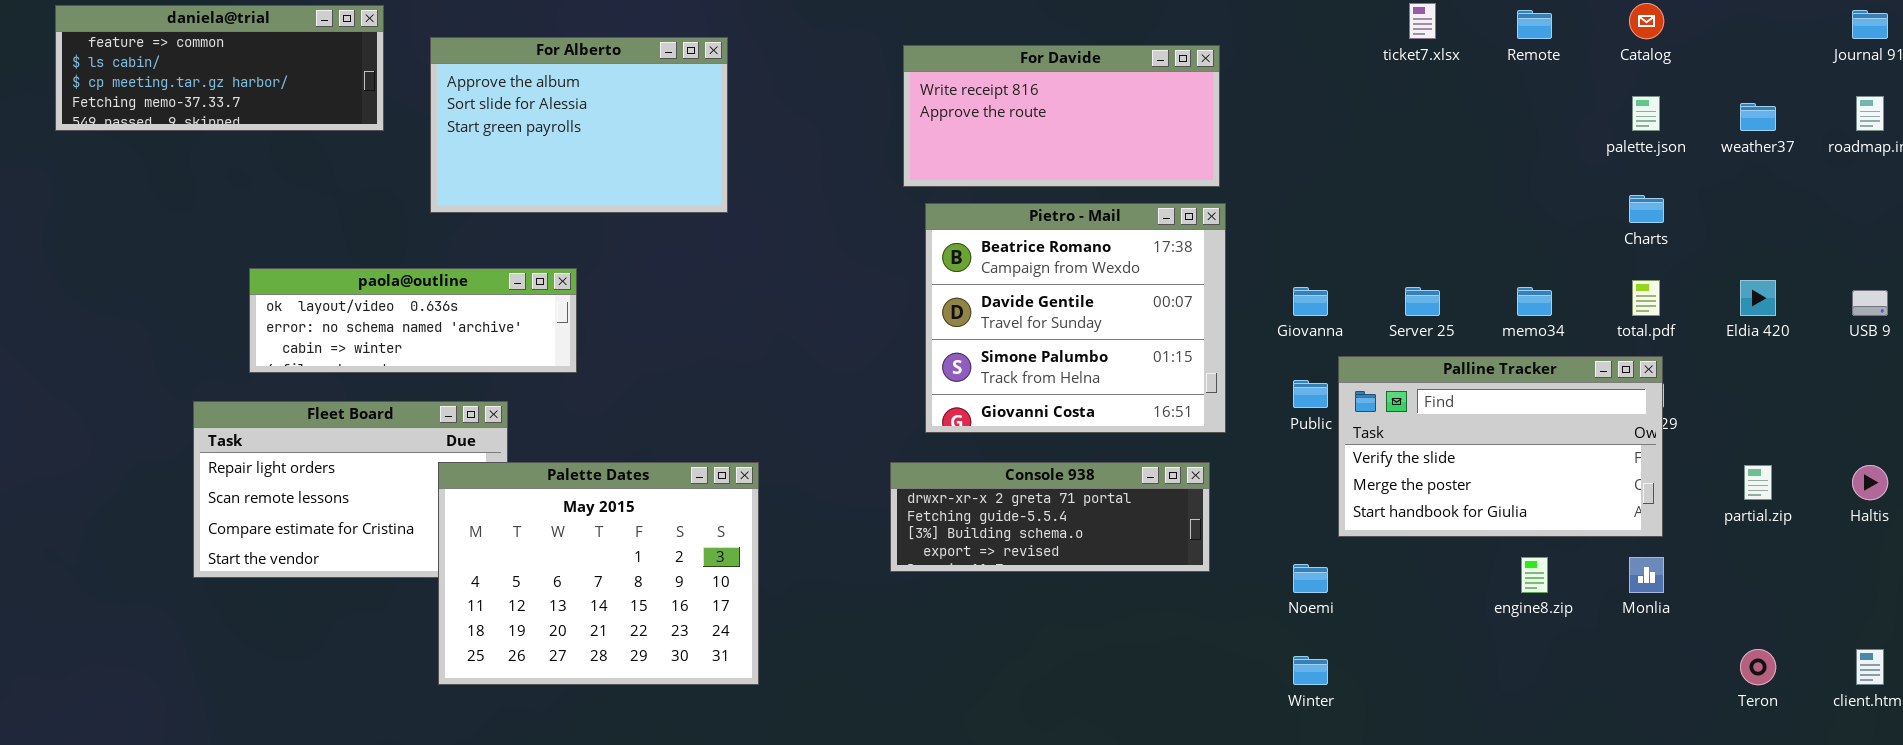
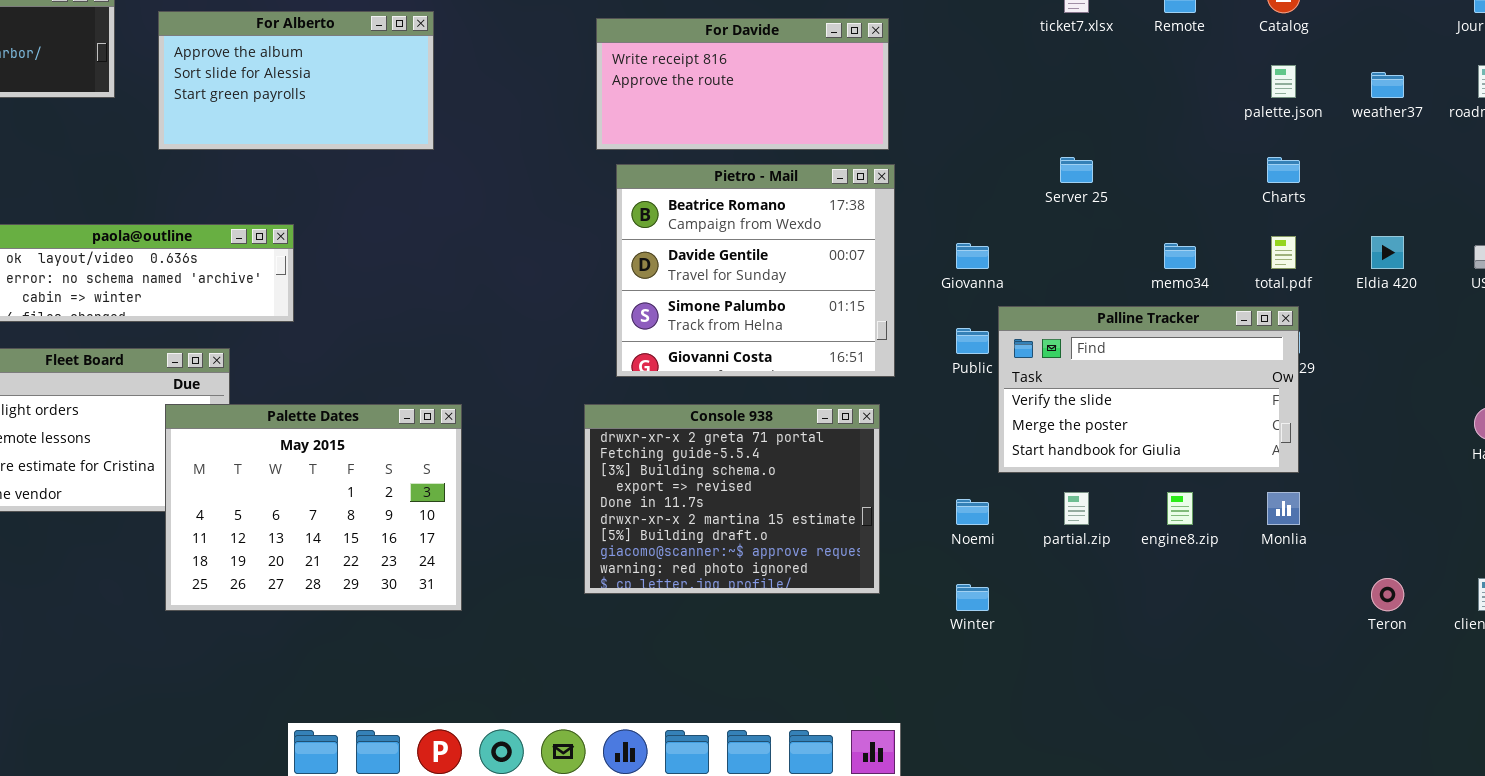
For Alberto: [430,37,728,213] -> [158,11,434,150], resized
Server 25: [1405,287,1440,316] -> [1060,157,1093,183], moved
Console 938: [890,462,1210,572] -> [584,404,880,594], resized
partial.zip: [1744,465,1772,500] -> [1064,492,1089,525], moved

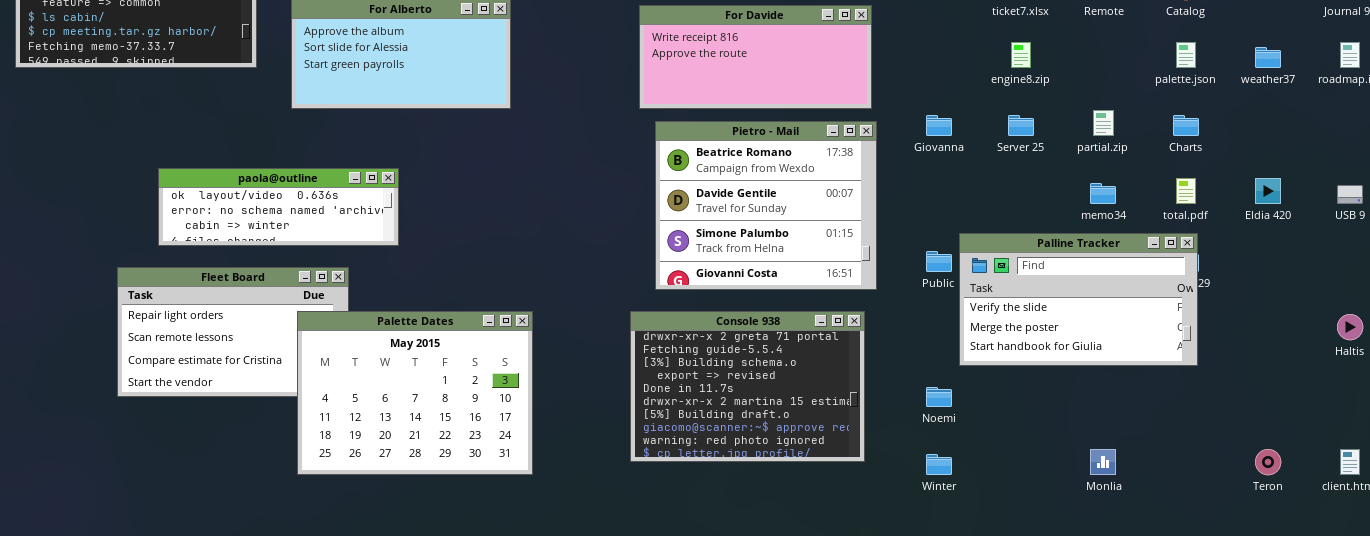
Giovanna: [956,243,989,269] -> [926,115,952,136], moved
partial.zip: [1064,492,1089,525] -> [1093,110,1114,136], moved
engine8.zip: [1167,492,1193,525] -> [1011,42,1031,68], moved
Monlia: [1267,492,1300,525] -> [1090,449,1116,475], moved

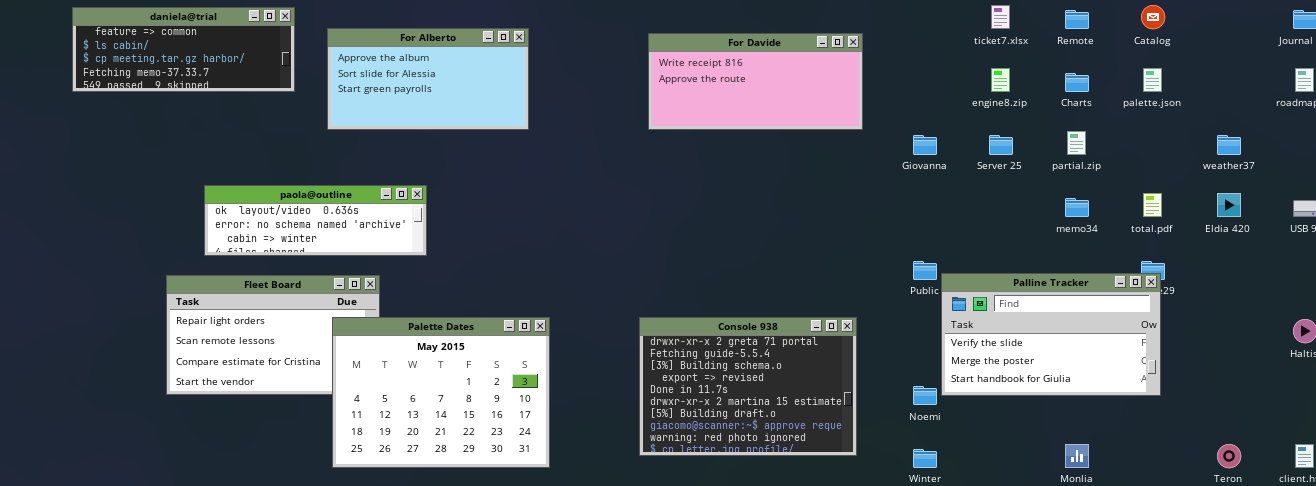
weather37: [1255,47,1281,68] -> [1217,135,1241,155], moved
Charts: [1173,115,1199,136] -> [1065,73,1089,92], moved
Pietro - Mail: [655,121,877,290] -> none, closed
Palline Tracker: [959,233,1198,366] -> [941,273,1161,396], moved

